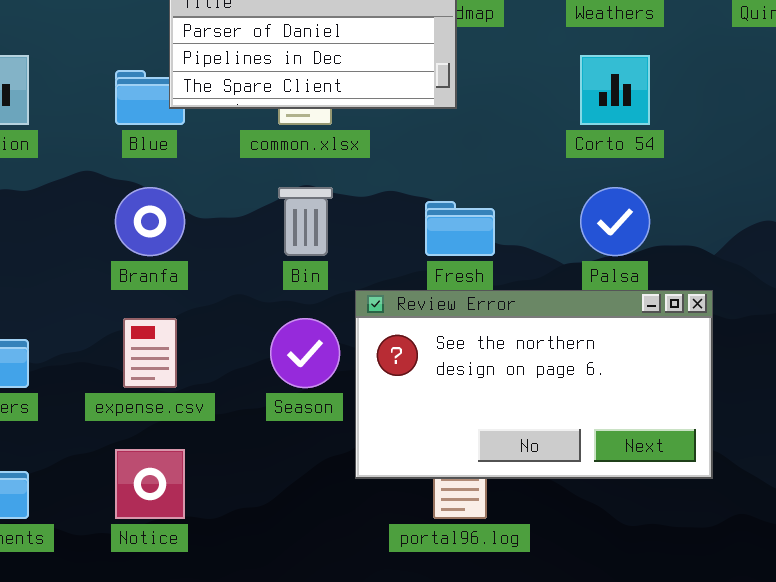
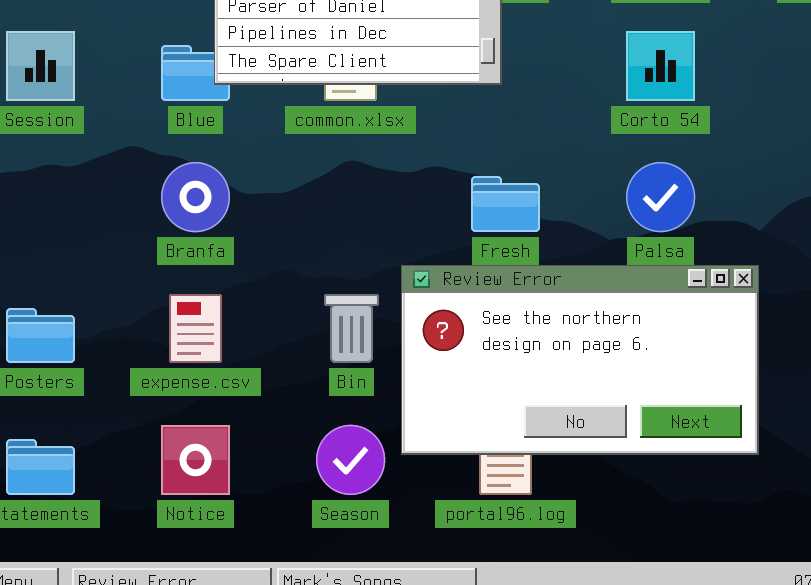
Bin: [278,187,333,256] -> [324,294,379,363], moved
Season: [270,318,340,388] -> [316,425,385,495], moved

